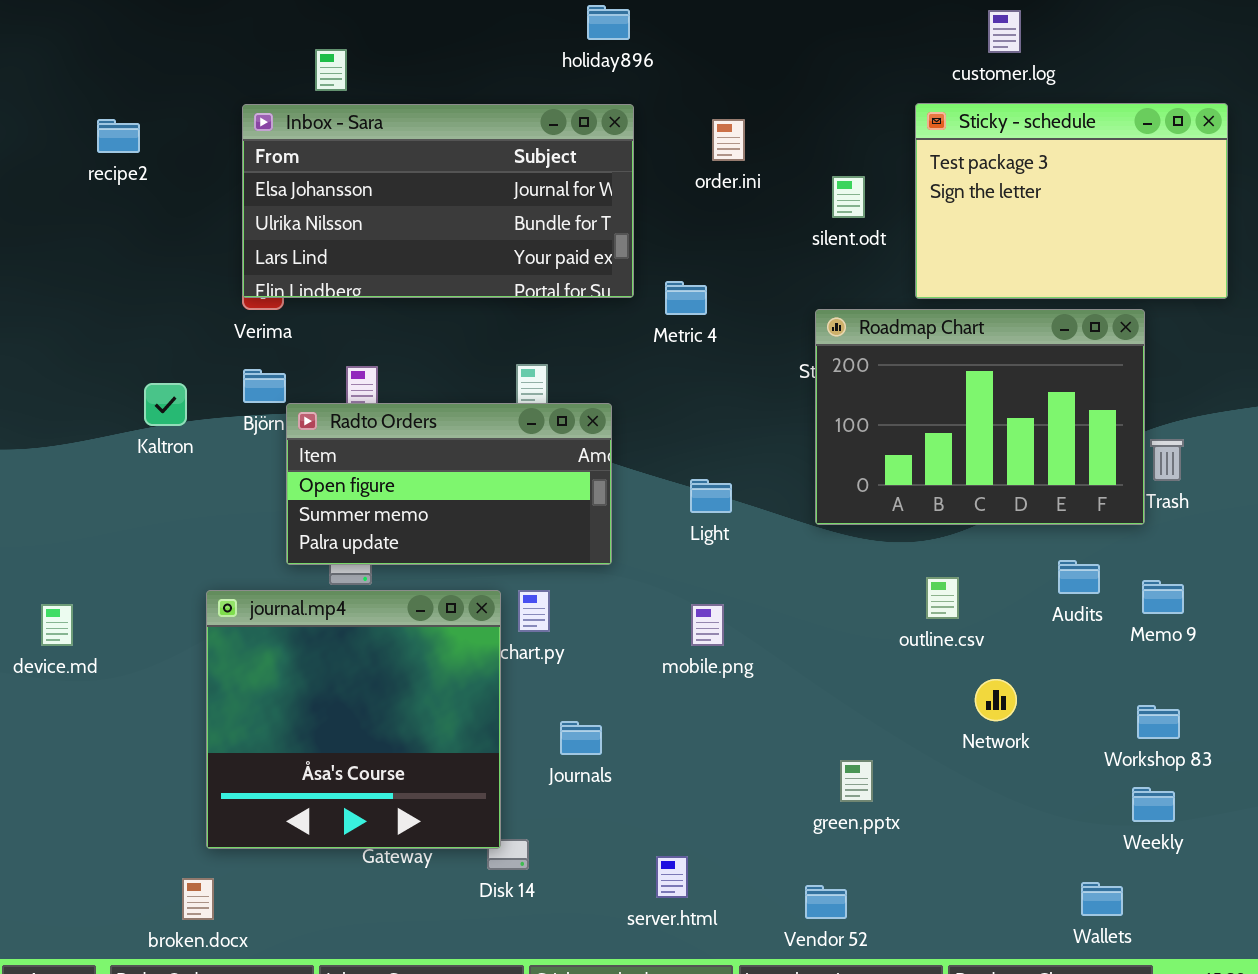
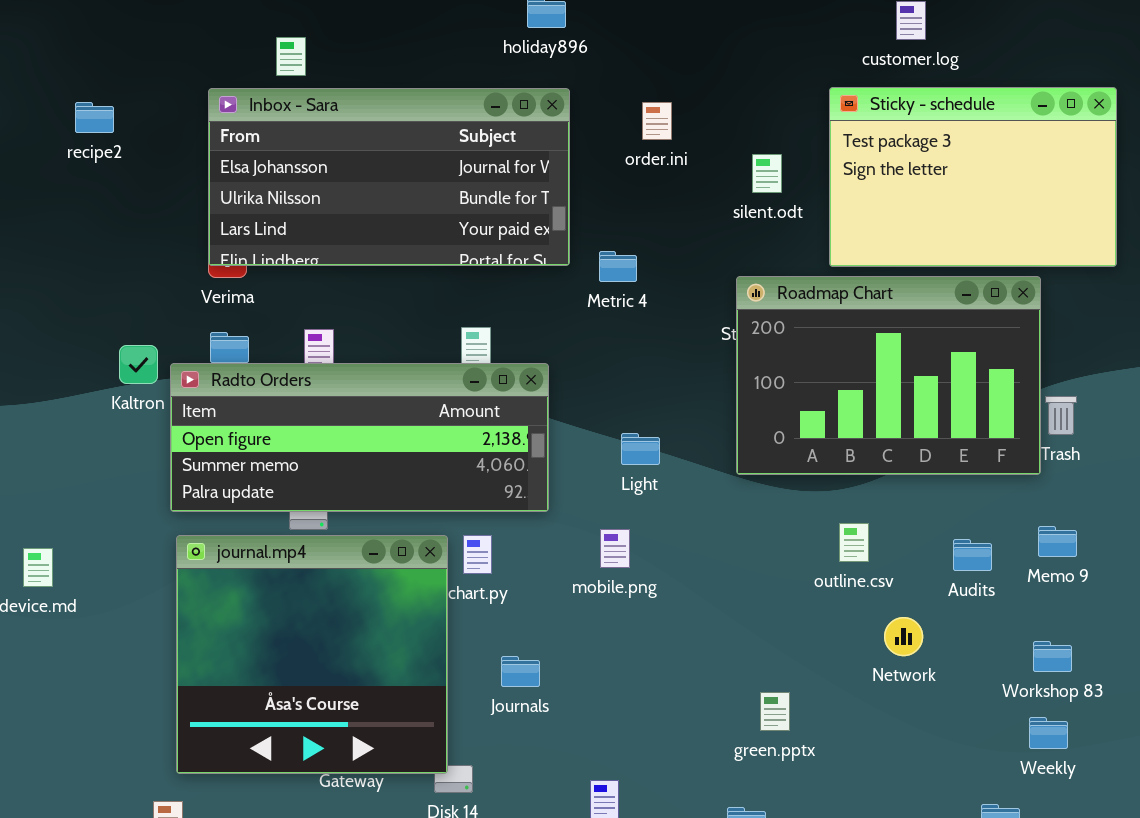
Radto Orders: [286,403,612,565] -> [170,363,549,512], resized
Audits: [1058,560,1100,594] -> [953,539,992,571], moved
mobile.png: [691,604,724,646] -> [600,529,630,568], moved

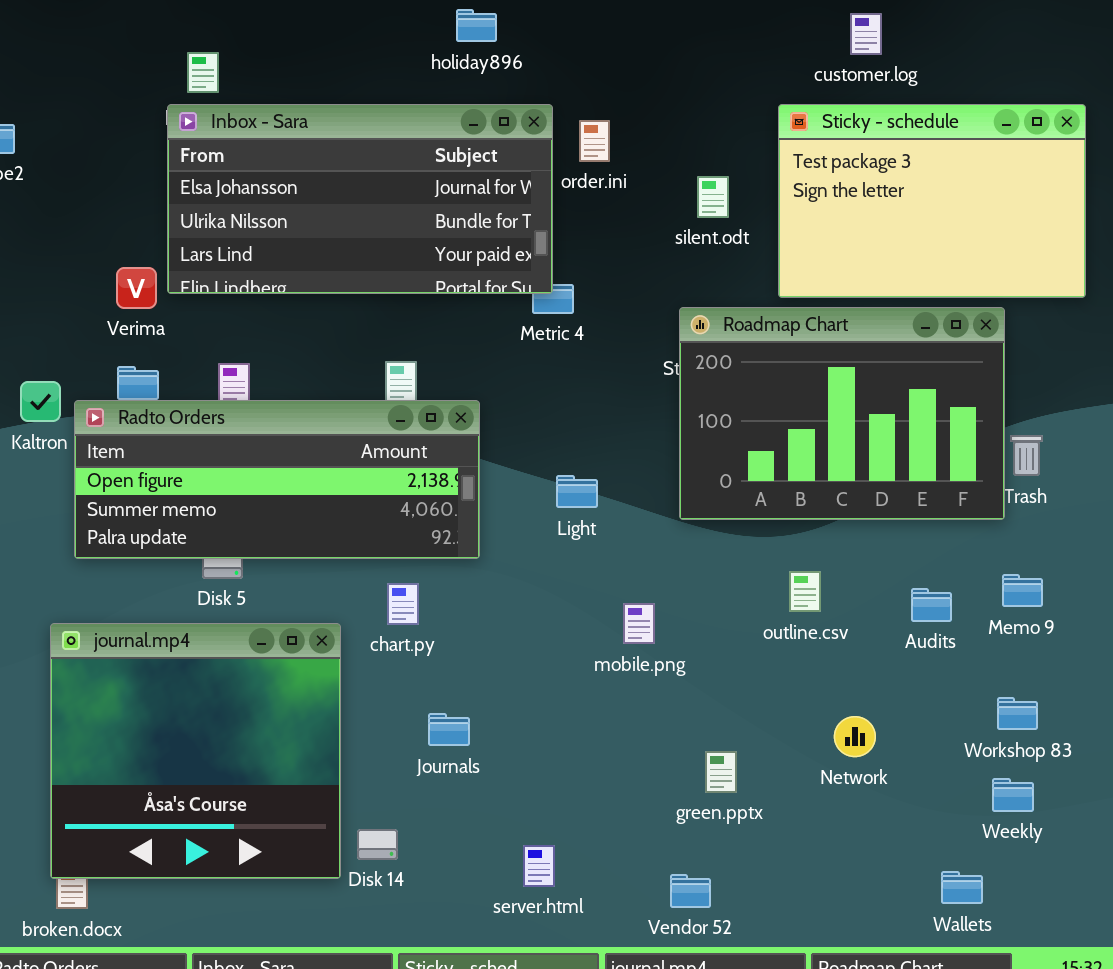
Inbox - Sara: [208,88,570,266] -> [167,104,553,294], moved
mobile.png: [600,529,630,568] -> [623,603,655,644], moved
journal.mp4: [176,535,448,774] -> [50,623,341,879], moved
Network: [884,617,923,656] -> [834,716,876,757], moved

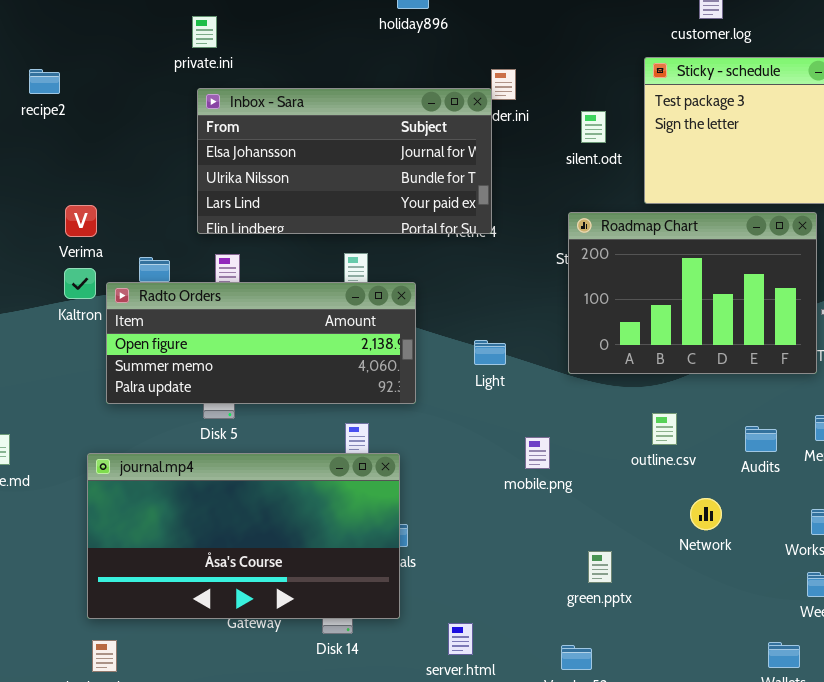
Inbox - Sara: [167,104,553,294] -> [197,88,492,234], moved
Verima: [116,267,157,309] -> [65,205,97,237], moved
journal.mp4: [50,623,341,879] -> [87,453,400,619], resized
Network: [834,716,876,757] -> [690,498,722,530], moved

